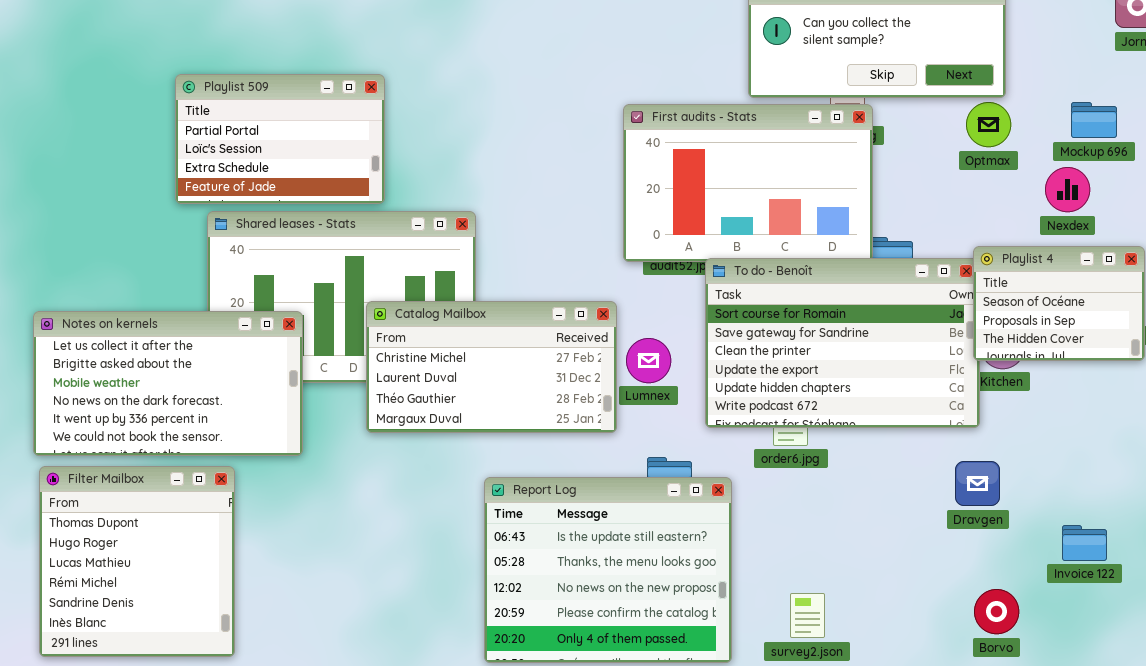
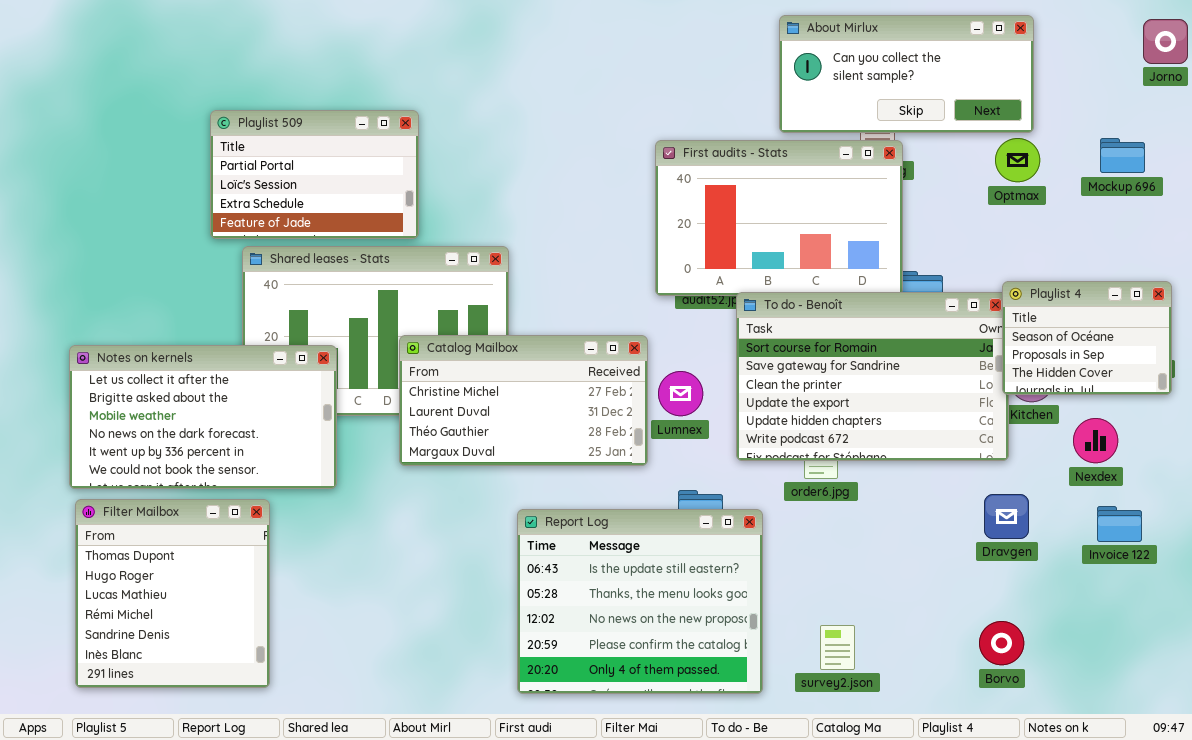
Nexdex: [1045,167,1090,212] -> [1073,418,1118,463], moved
Invoice 122: [1062,525,1107,561] -> [1097,506,1142,542], moved
Borvo: [974,589,1019,634] -> [979,621,1024,665], moved

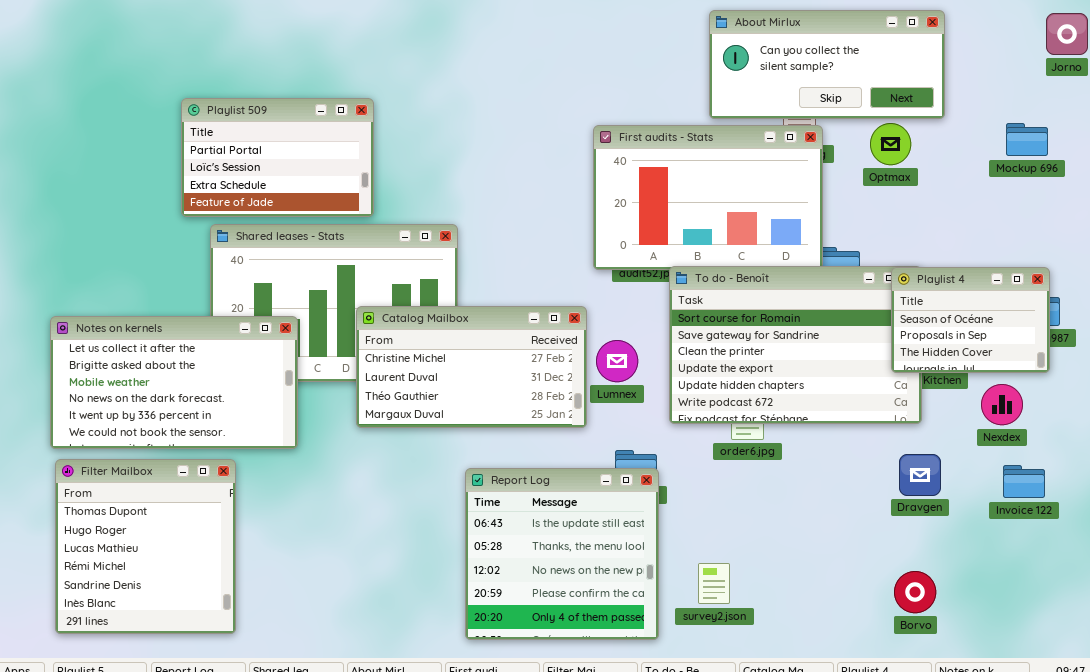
Optmax: [995,138,1040,182] -> [870,123,911,165], moved
Playlist 4: [1002,281,1172,395] -> [891,267,1050,373], moved
Report Log: [517,509,763,694] -> [465,468,659,640], resized
survey2.json: [820,625,855,670] -> [698,563,730,604], moved

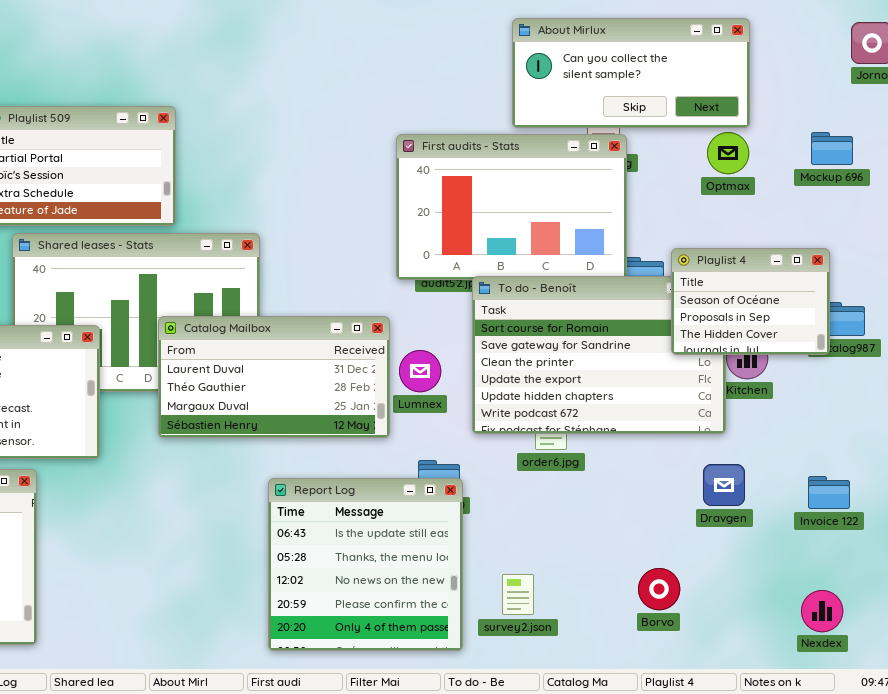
Optmax: [870,123,911,165] -> [707,132,749,174], moved
Playlist 4: [891,267,1050,373] -> [671,248,830,355], moved
Catalog Mailbox: [356,306,587,428] -> [158,316,390,438], scrolled down 1 row
Nexdex: [981,384,1023,425] -> [801,590,843,632], moved
Borvo: [894,571,936,613] -> [638,568,680,610], moved

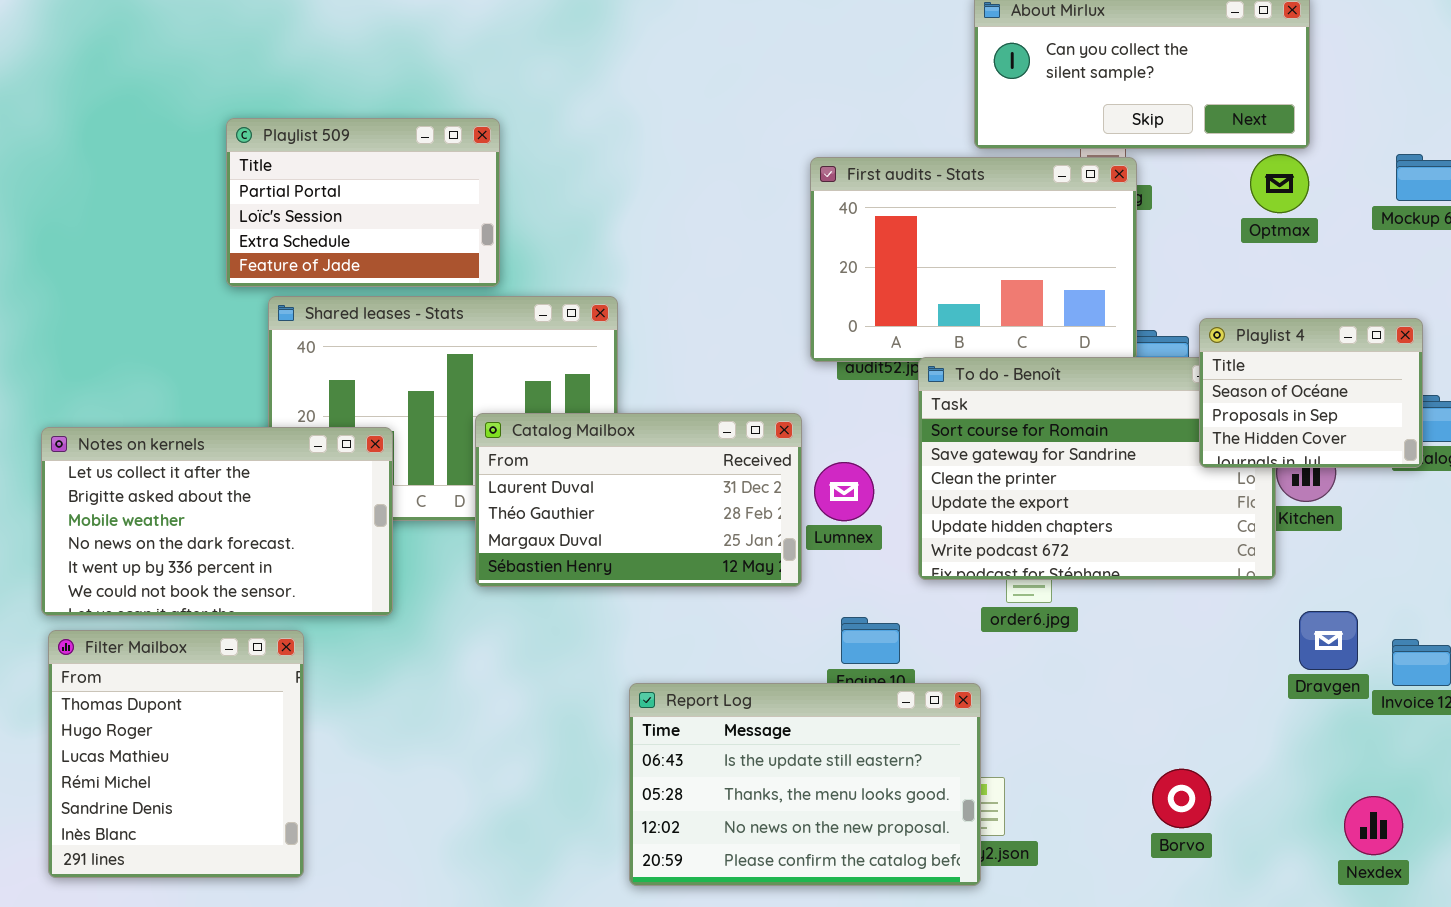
Dravgen: [703,464,745,506] -> [1299,611,1358,670], moved
Report Log: [268,478,463,651] -> [629,683,981,886], resized
Nexdex: [801,590,843,632] -> [1344,796,1403,855], moved

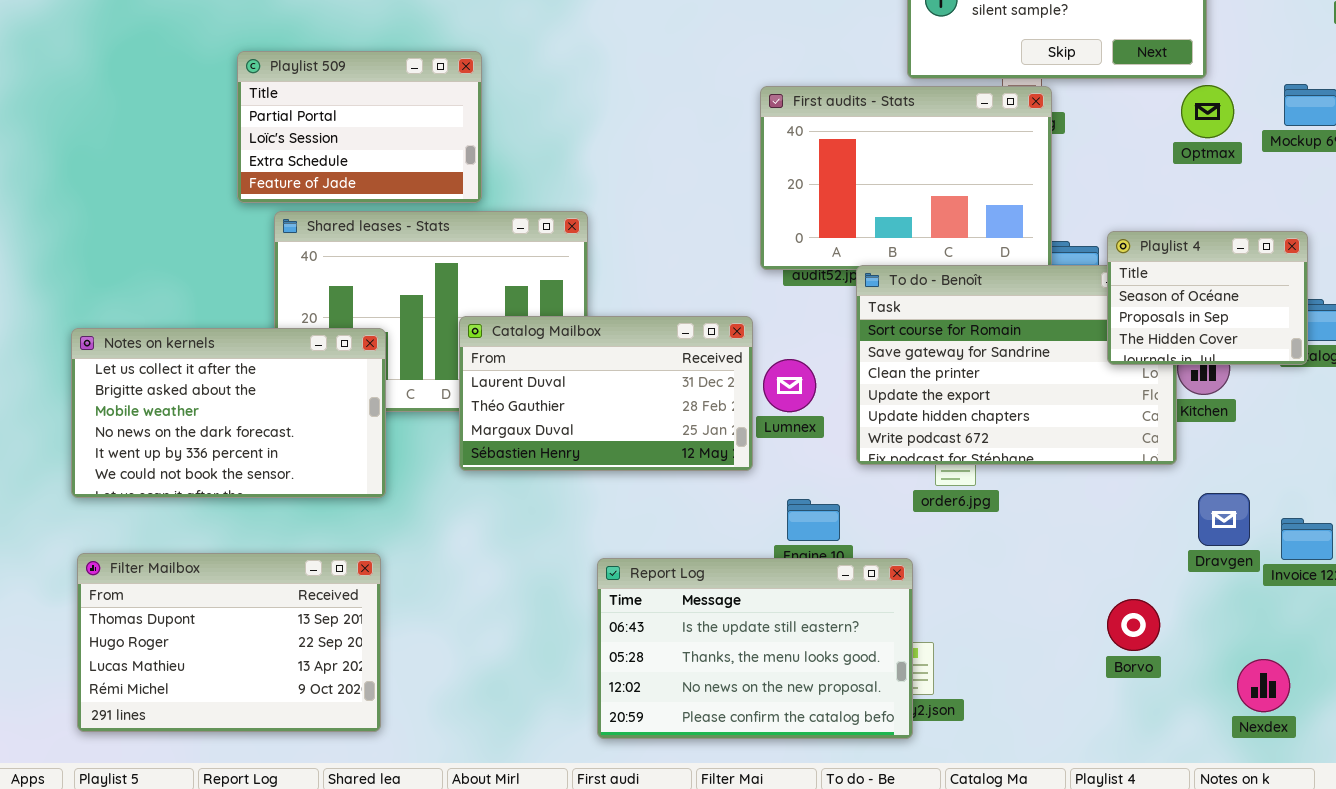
Optmax: [1250,154,1309,213] -> [1181,85,1234,138], moved
Filter Mailbox: [48,630,304,878] -> [77,553,381,732], resized
Borvo: [1152,769,1211,828] -> [1107,599,1160,651], moved

